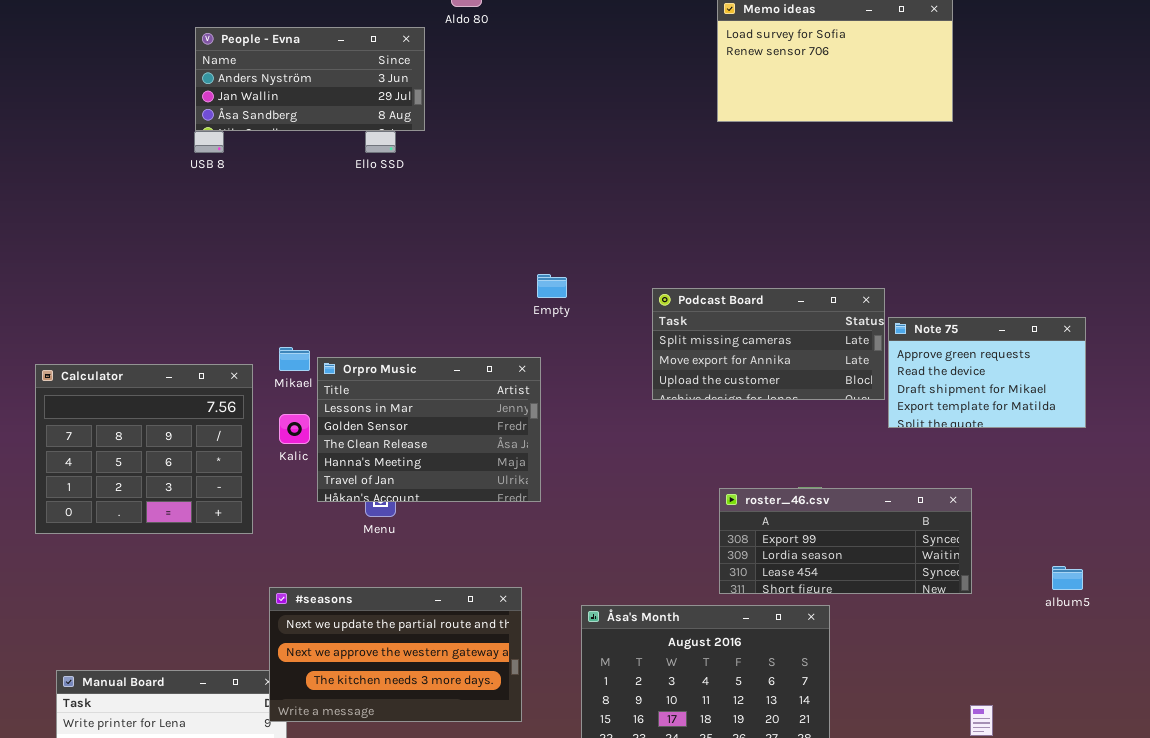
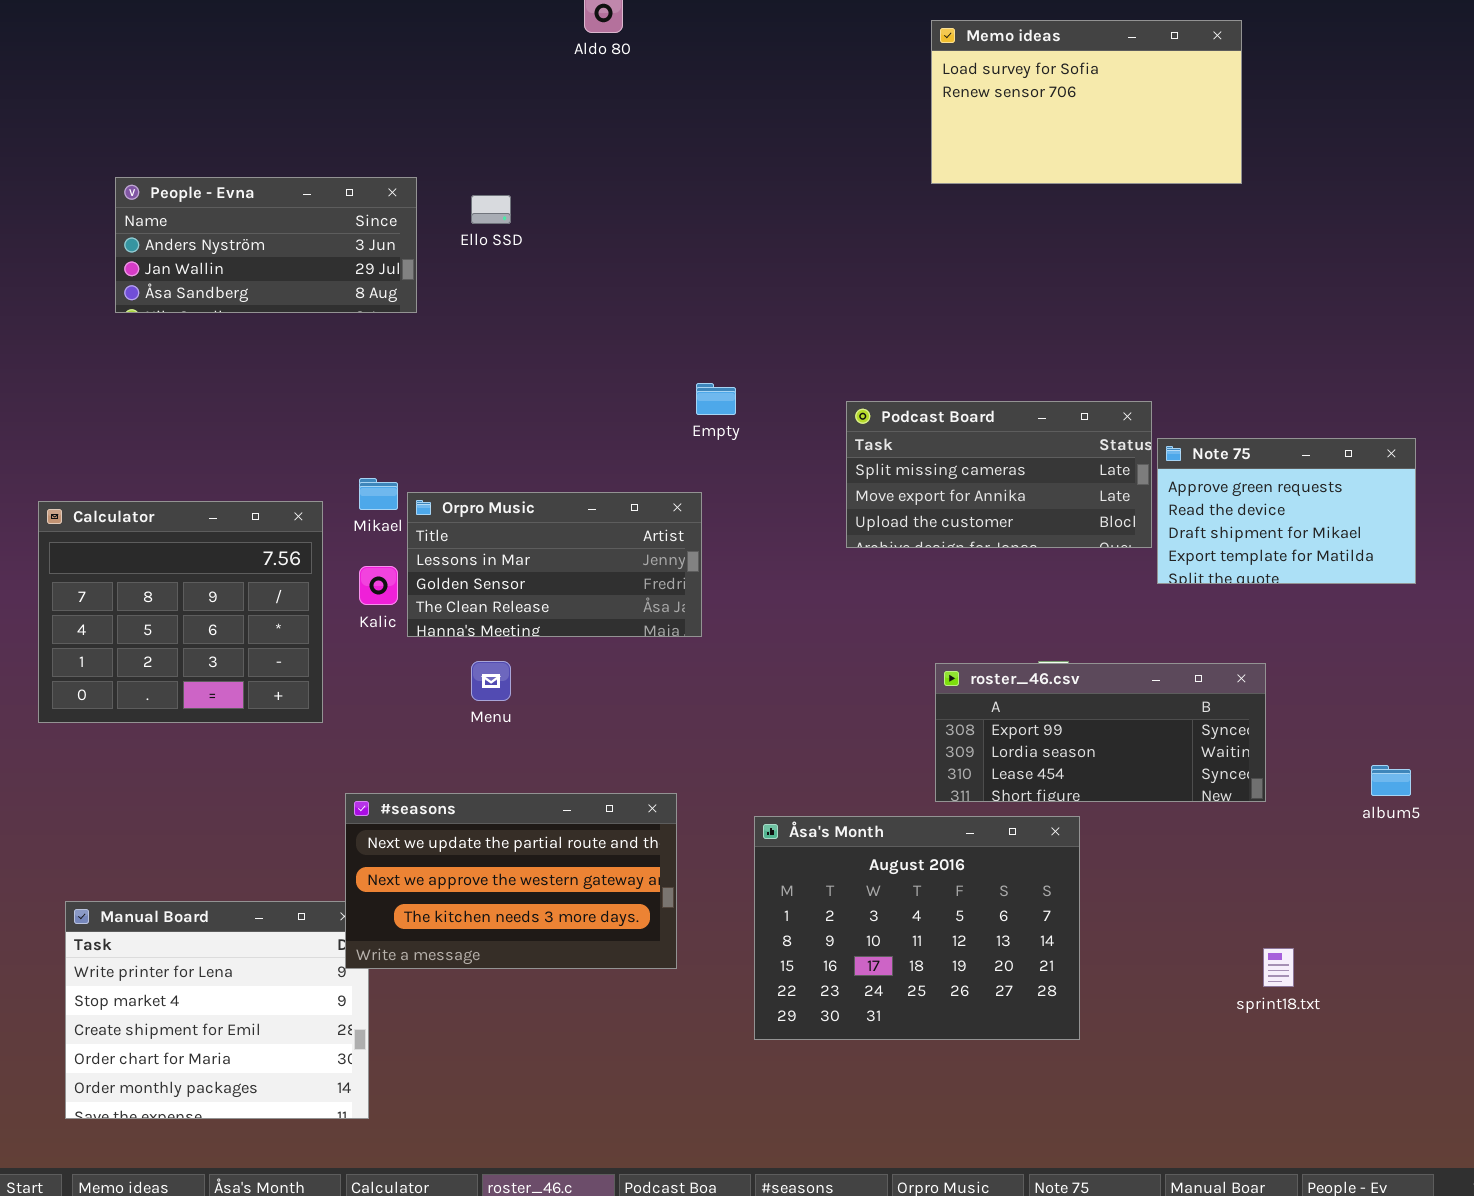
People - Evna: [195,27,425,131] -> [115,177,417,313], moved
Orpro Music: [317,357,541,502] -> [407,492,702,637], resized

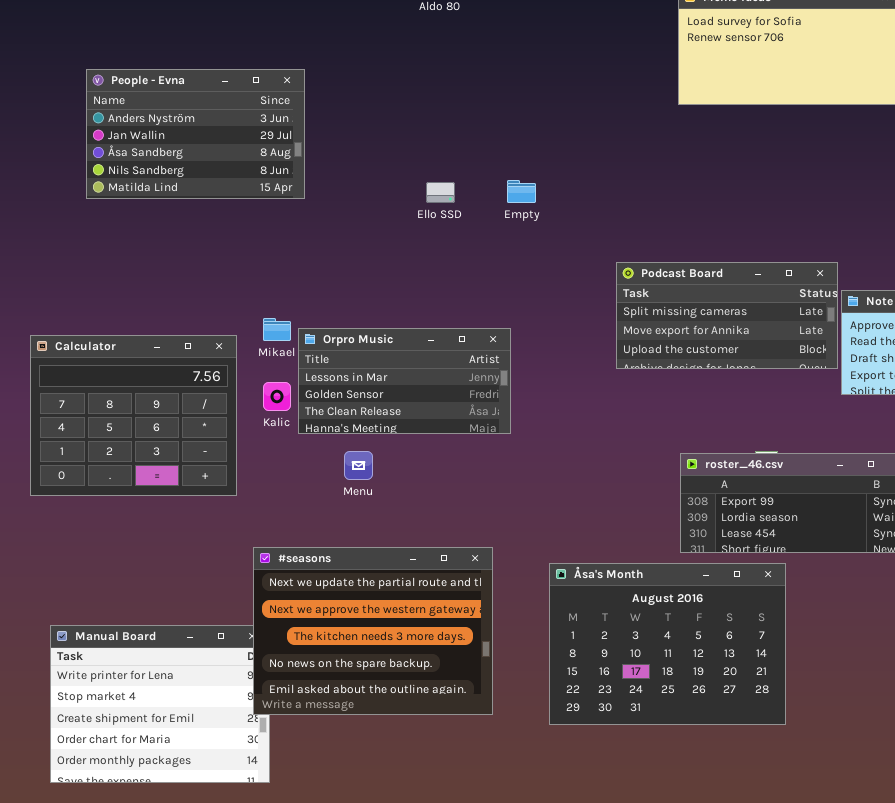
People - Evna: [115,177,417,313] -> [86,69,305,199], resized
Ello SSD: [471,195,511,224] -> [426,182,455,203], moved
Empty: [696,383,736,415] -> [507,180,536,203], moved
#seasons: [345,793,677,969] -> [253,547,493,715], resized

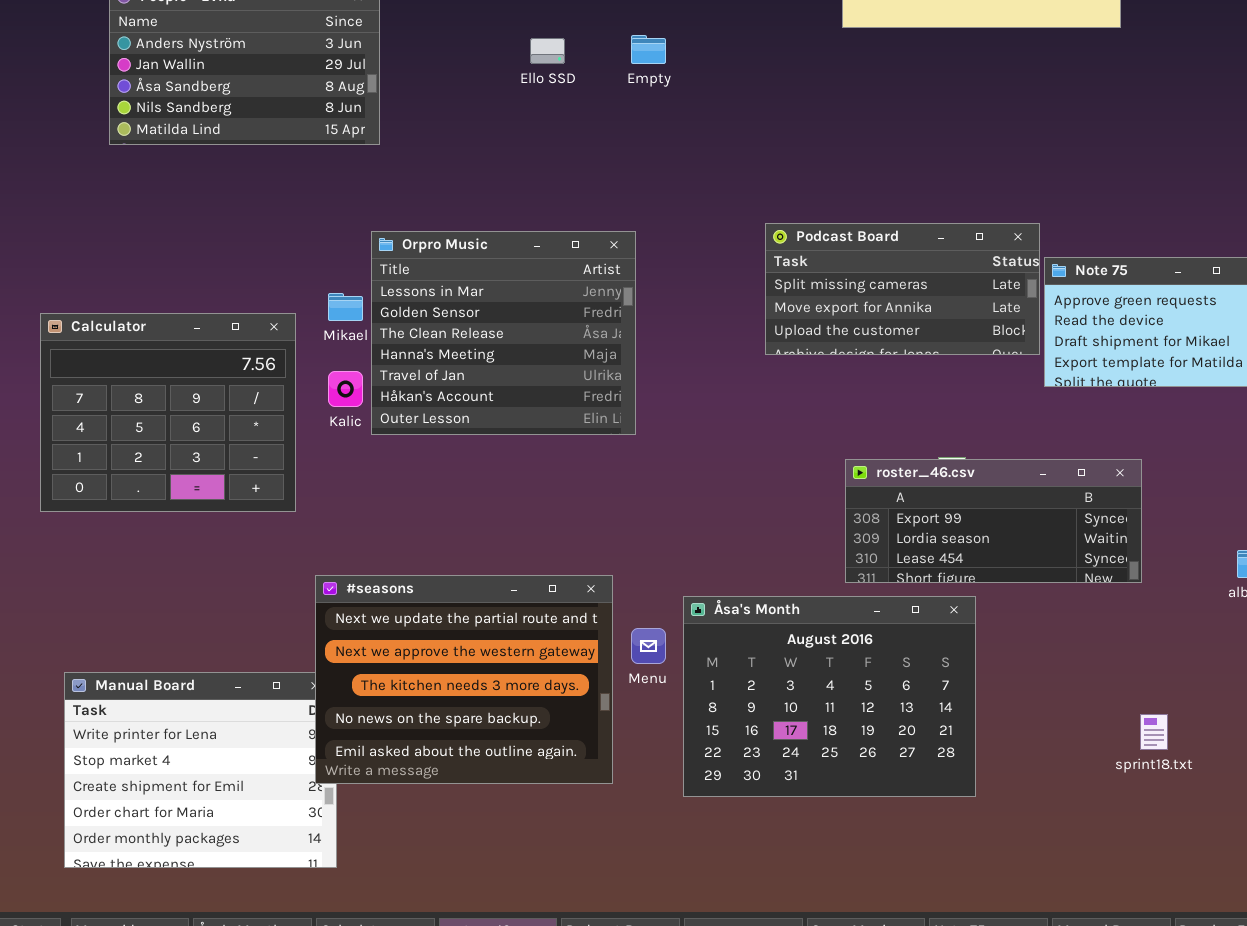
Empty: [507,180,536,203] -> [631,35,666,64], moved
Ello SSD: [426,182,455,203] -> [530,38,565,64], moved
Orpro Music: [298,328,511,434] -> [371,231,636,435], resized
Menu: [344,451,373,480] -> [631,628,666,664], moved

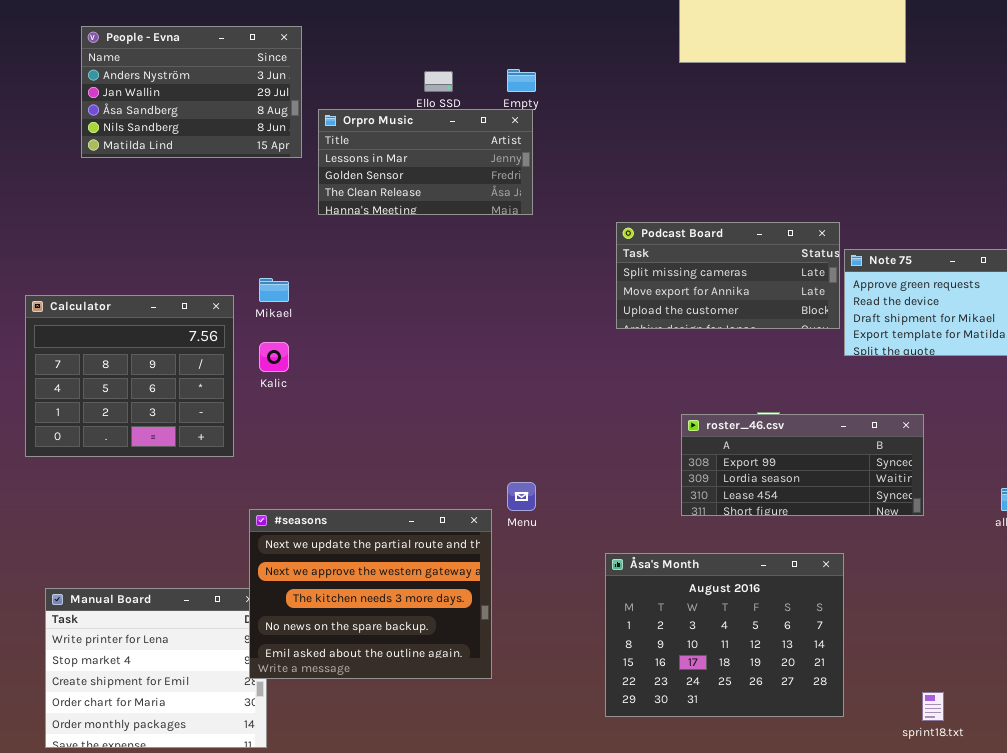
Orpro Music: [371,231,636,435] -> [318,109,533,215], moved, resized
Åsa's Month: [683,596,976,797] -> [605,553,844,717], moved
Menu: [631,628,666,664] -> [507,482,536,511], moved
sprint18.txt: [1140,714,1168,750] -> [922,692,944,721], moved

